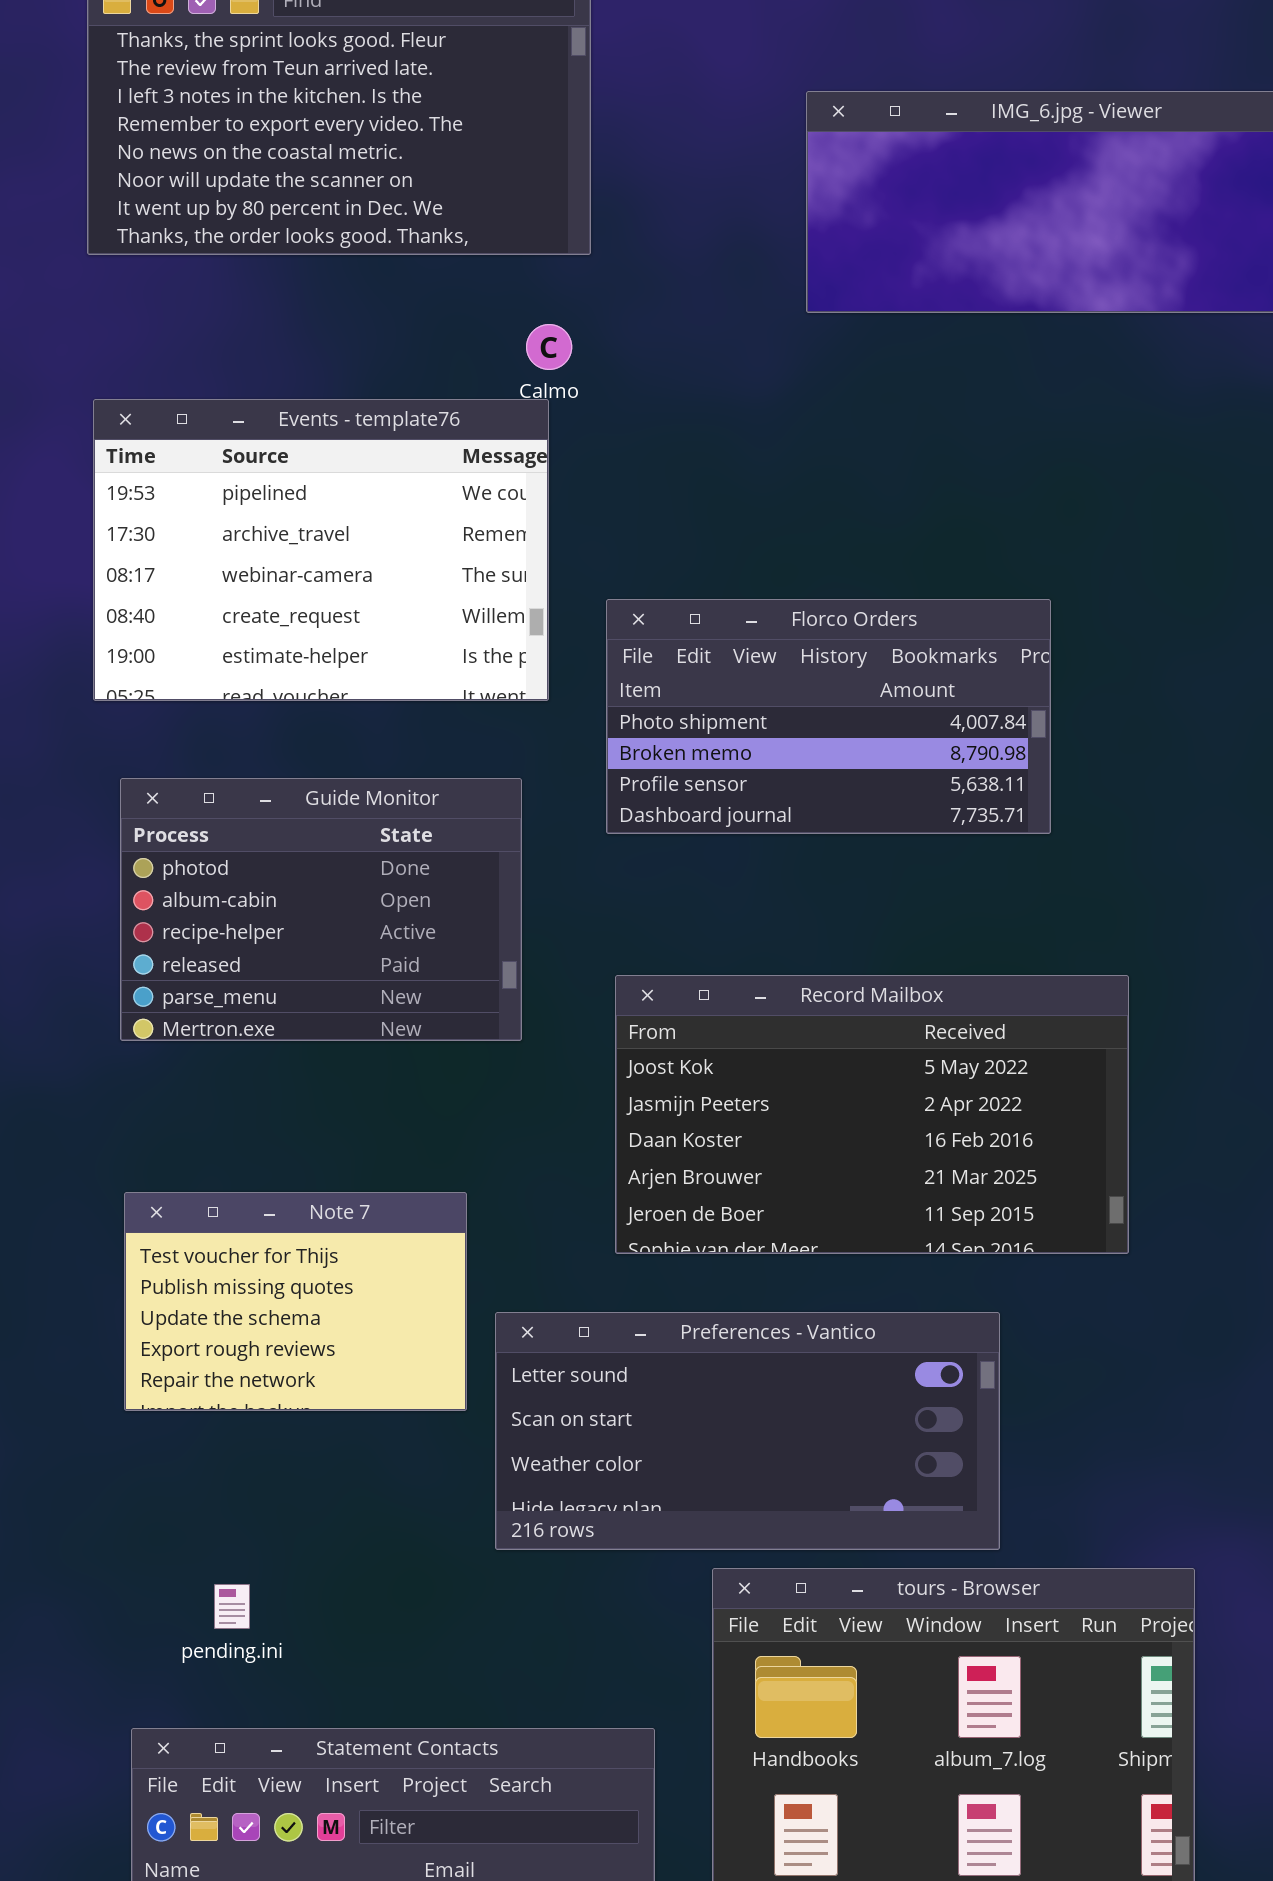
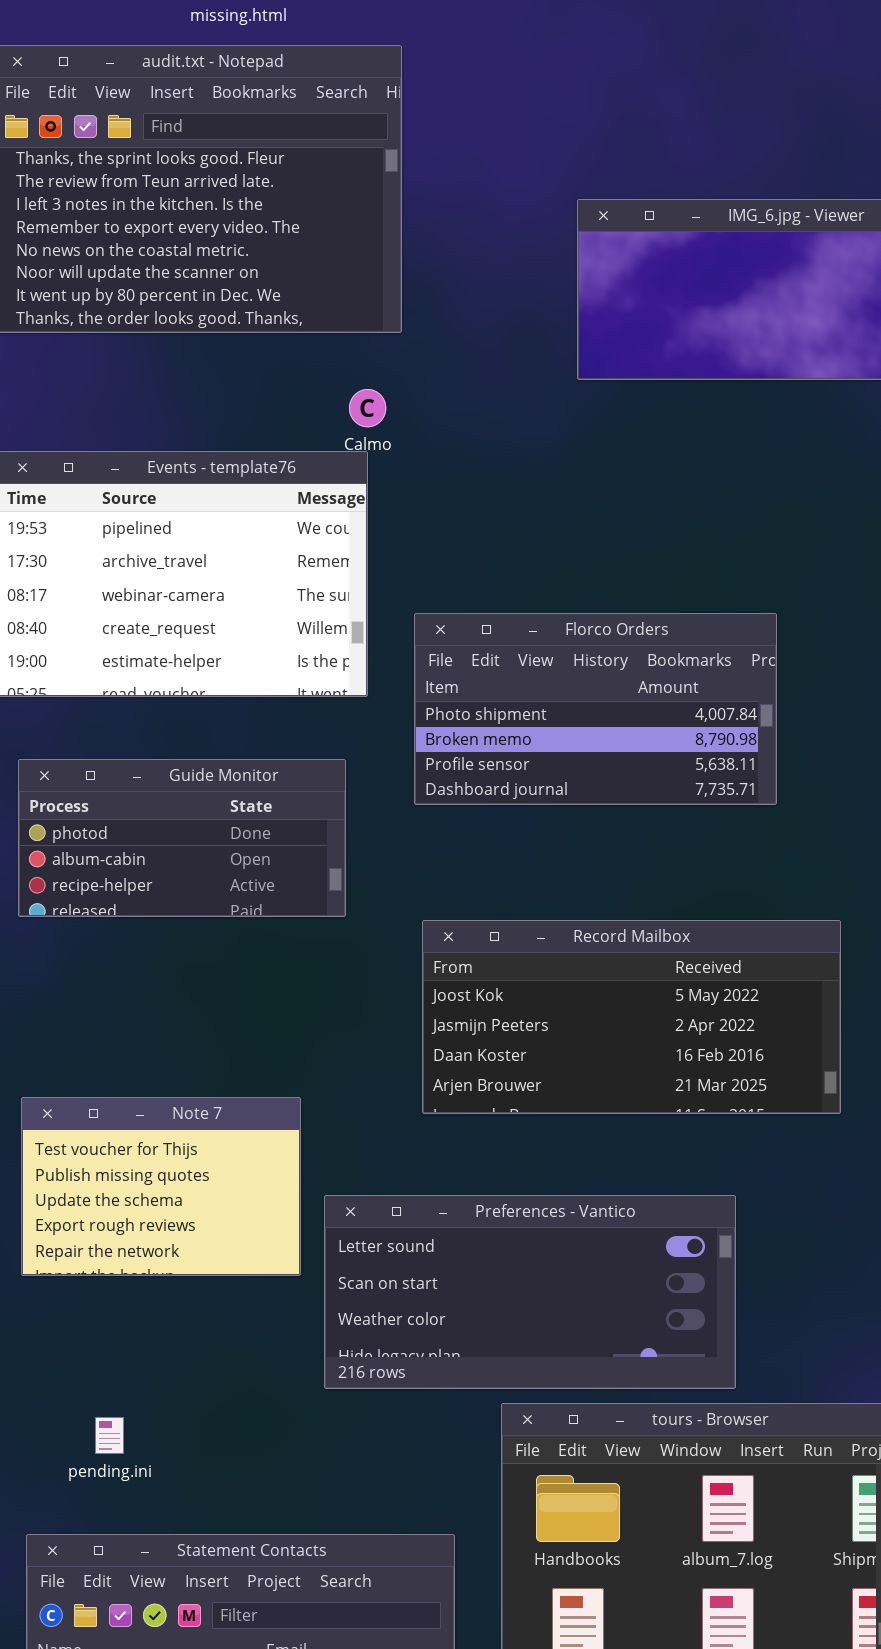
Guide Monitor: [120,778,522,1041] -> [18,759,346,917], resized
Record Mailbox: [615,975,1129,1254] -> [422,920,841,1114], resized

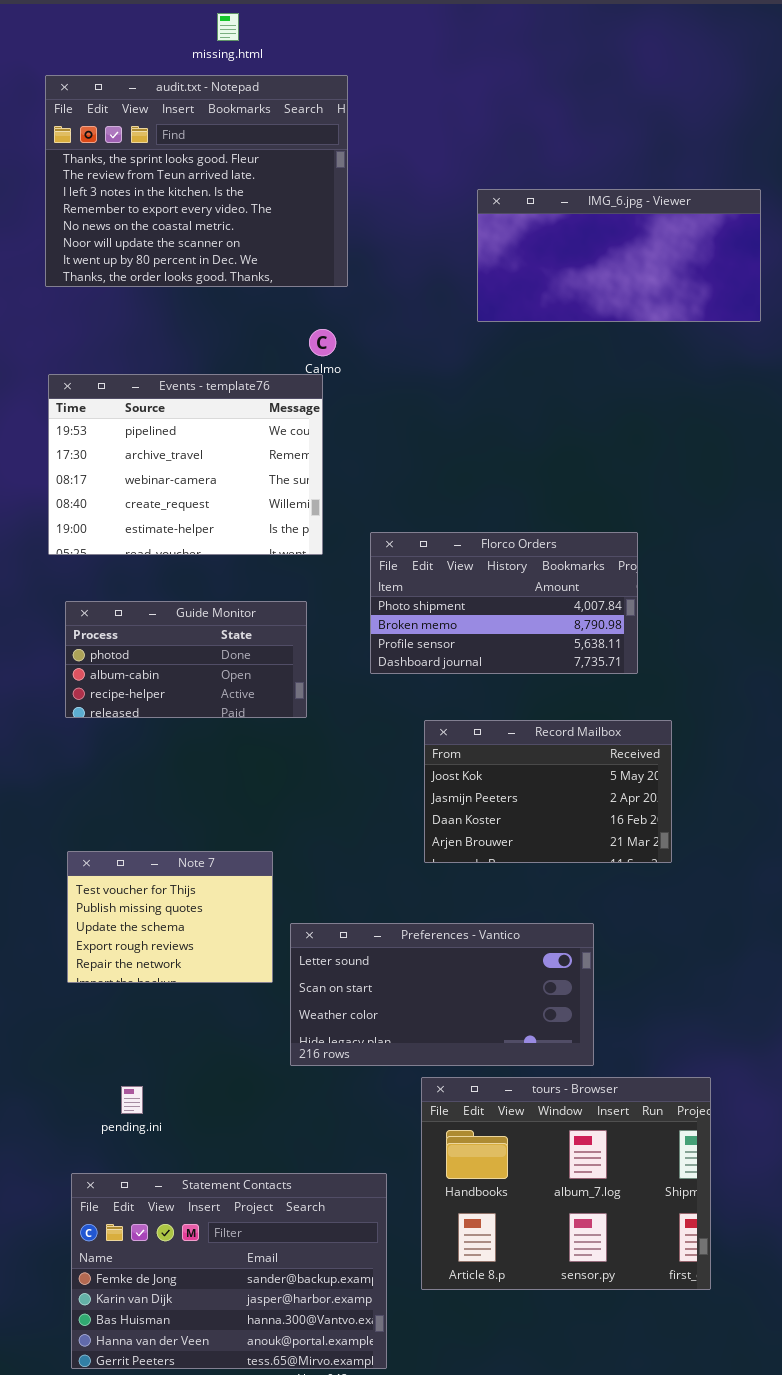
Florco Orders: [414,613,777,805] -> [370,532,638,674], moved
Record Mailbox: [422,920,841,1114] -> [424,720,672,863], resized

